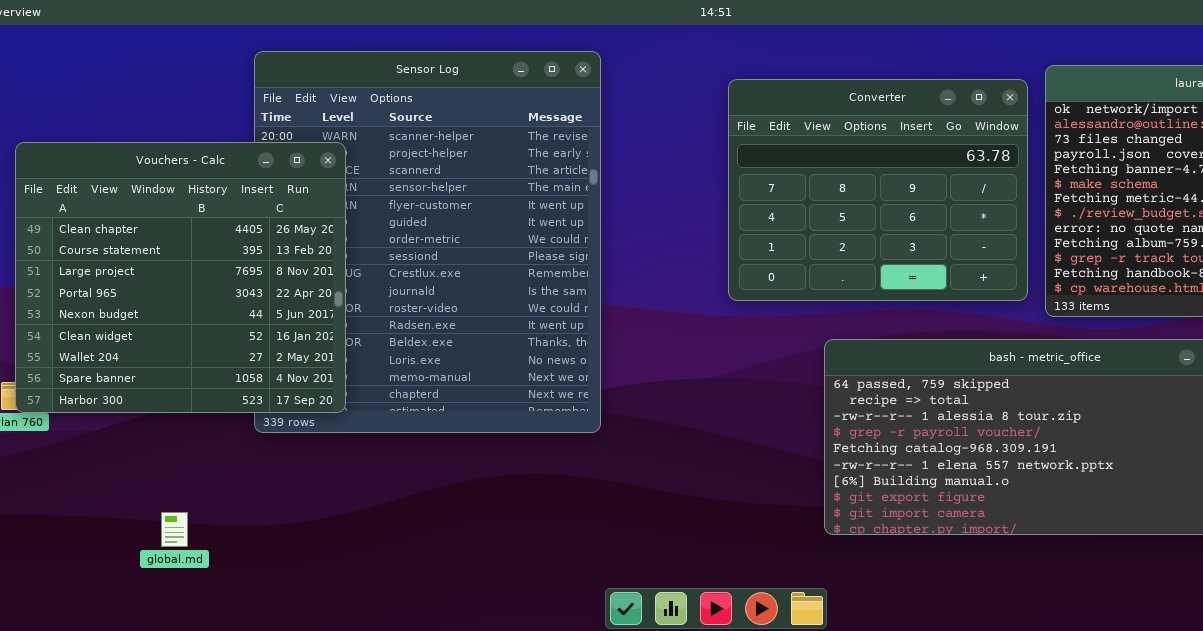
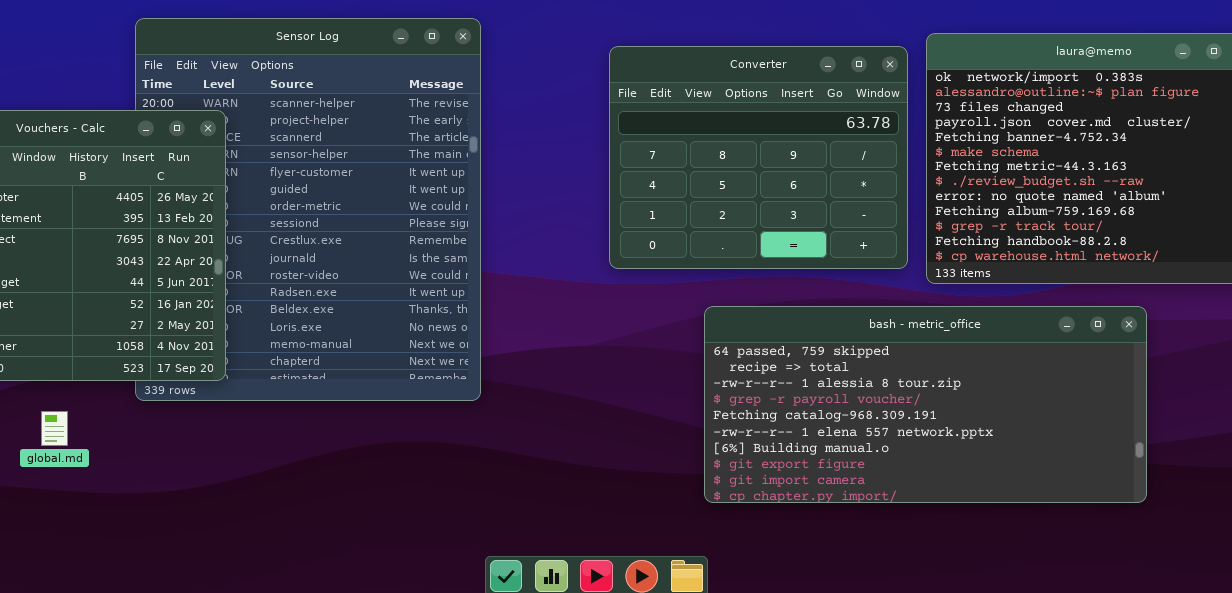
global.md: [161,512,188,547] -> [41,411,68,446], moved

